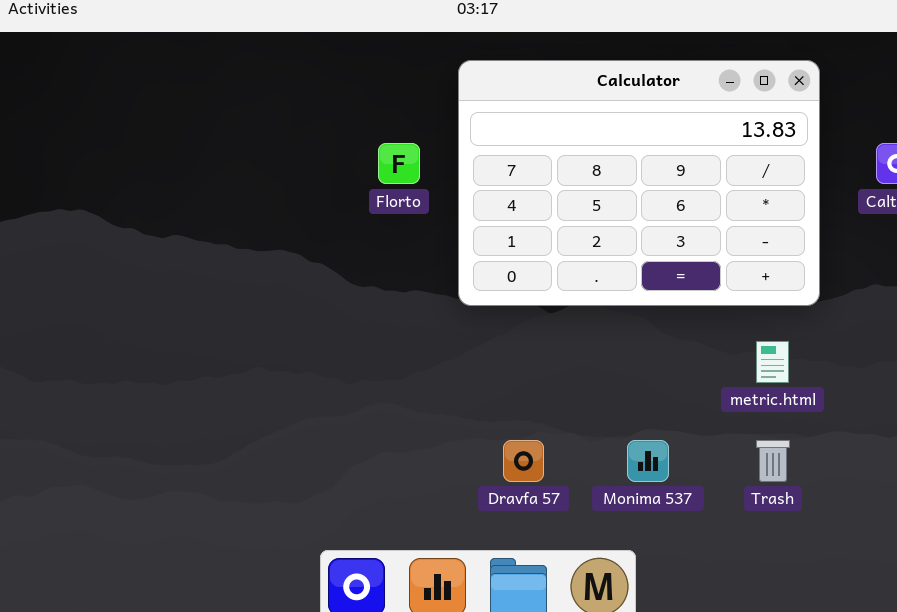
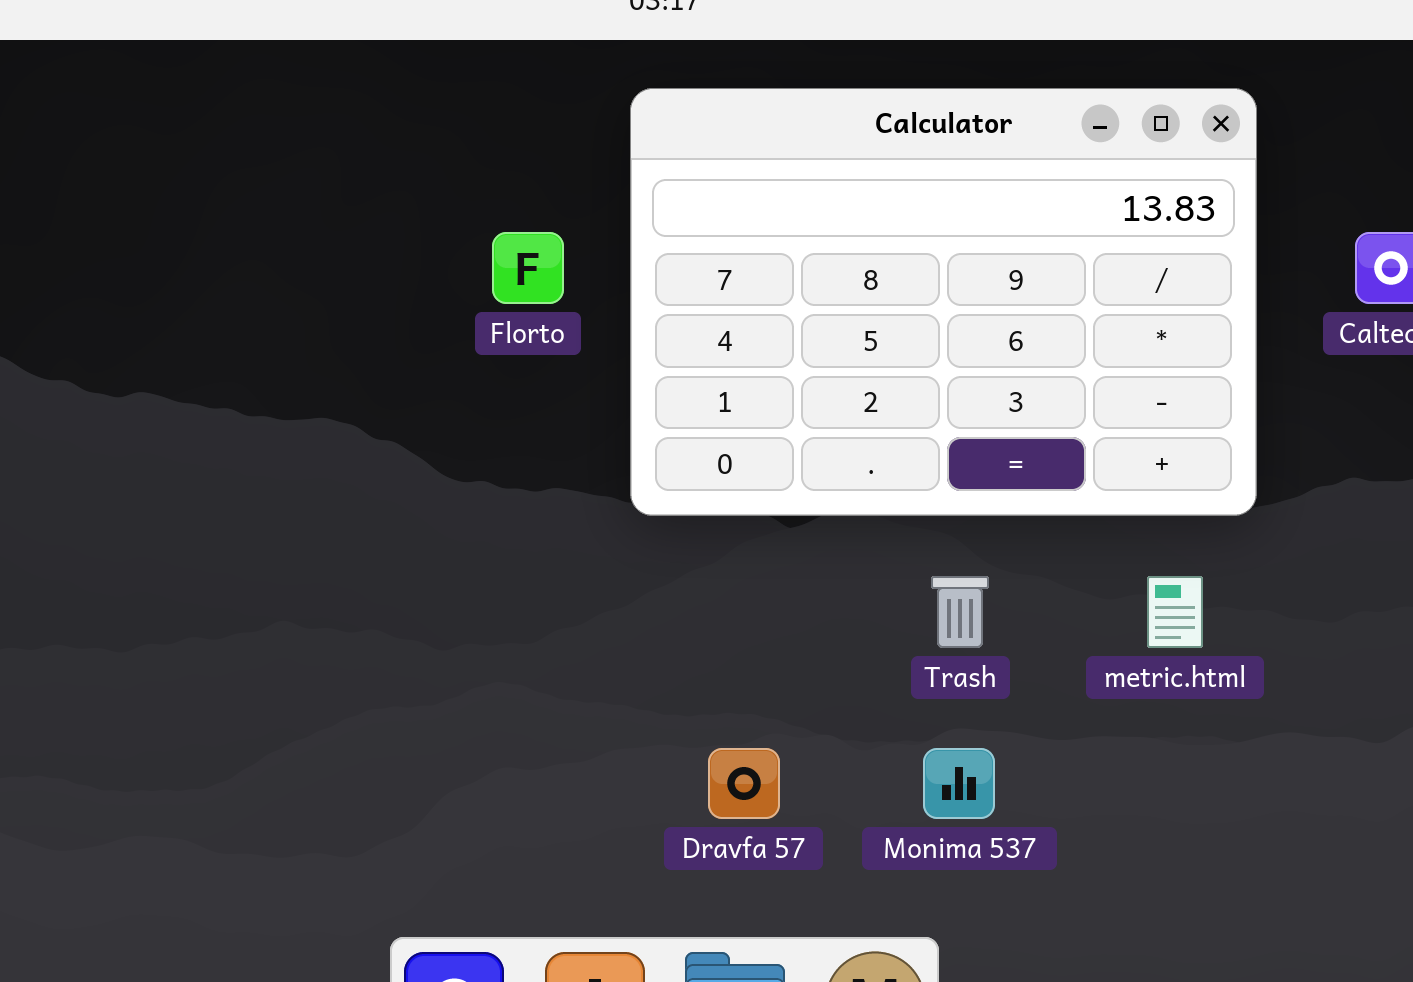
Trash: [756,440,790,482] -> [931,576,989,648], moved

